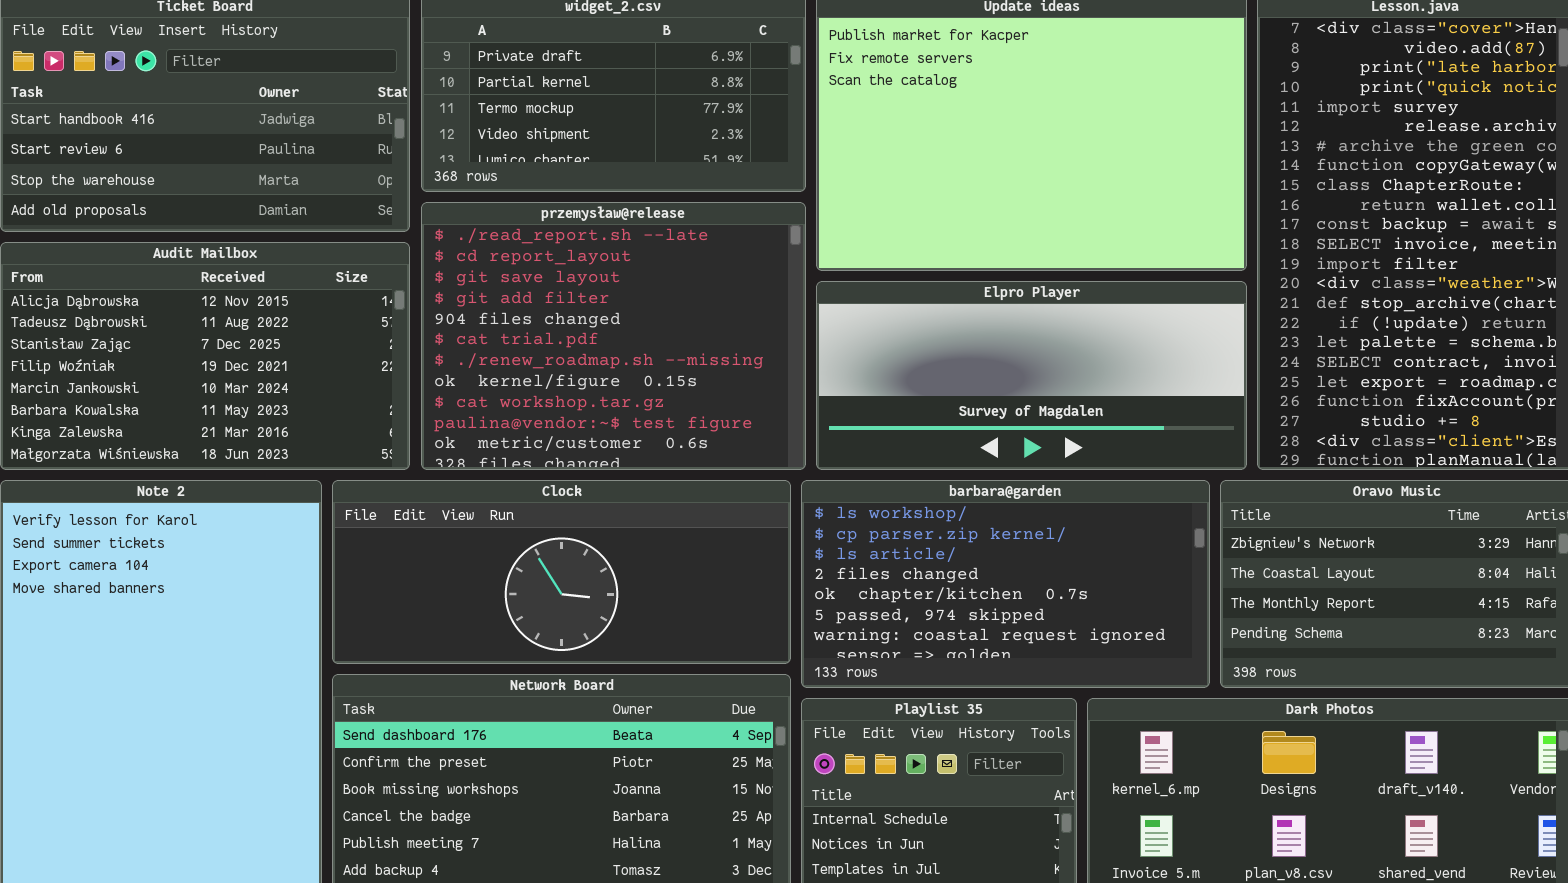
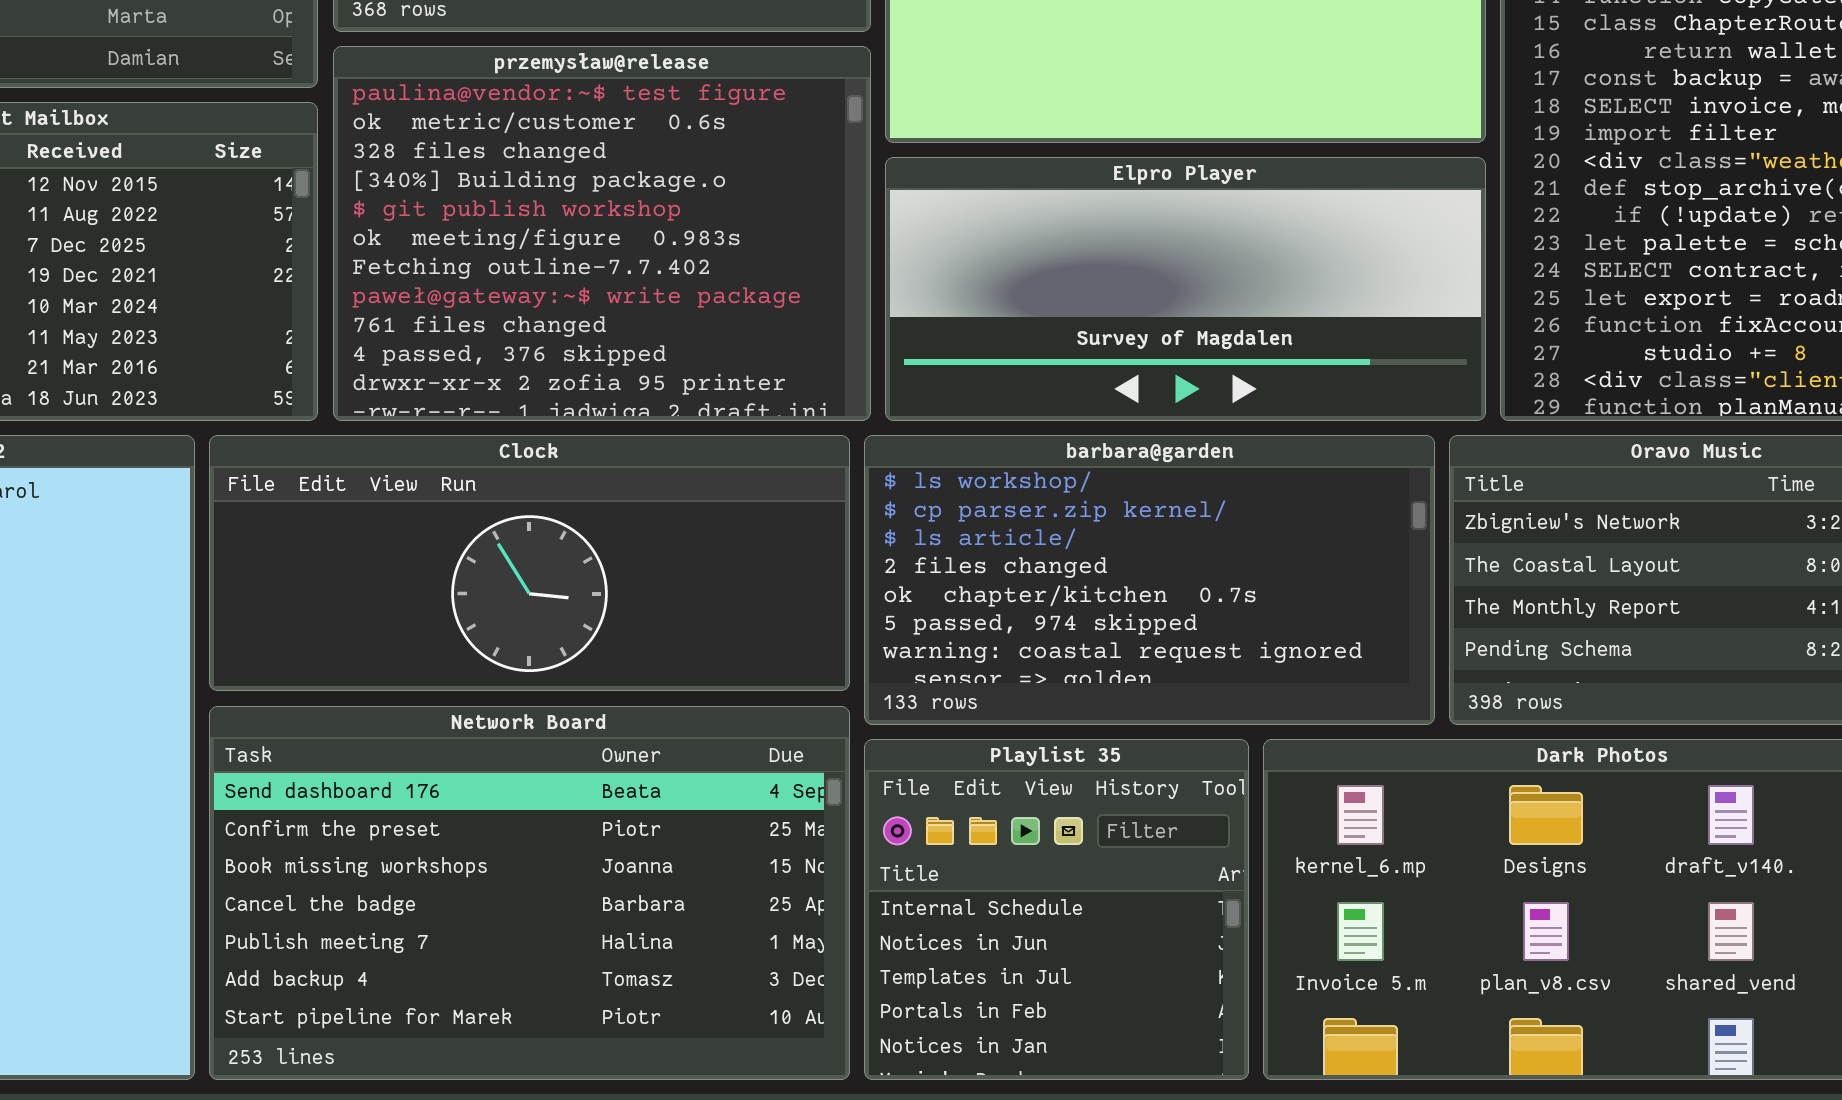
przemysław@release: [421,202,806,470] -> [333,46,871,421], scrolled down 9 rows

